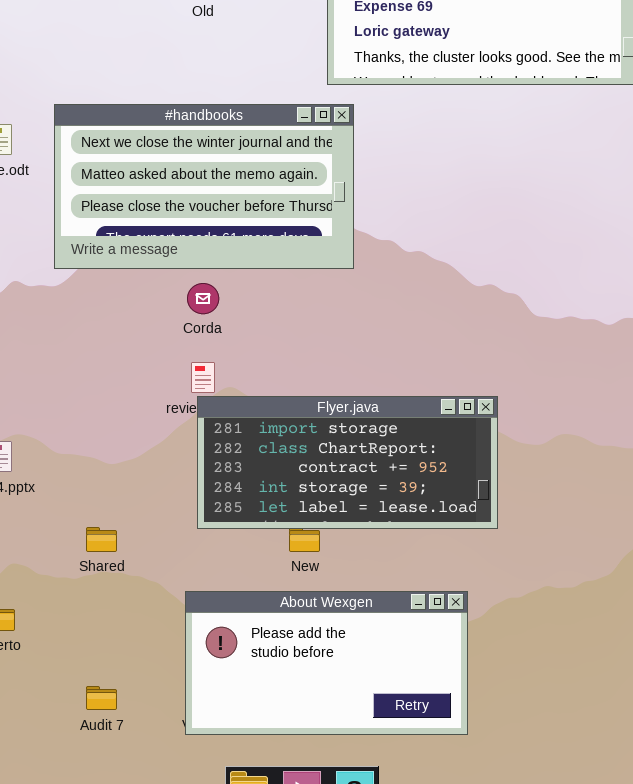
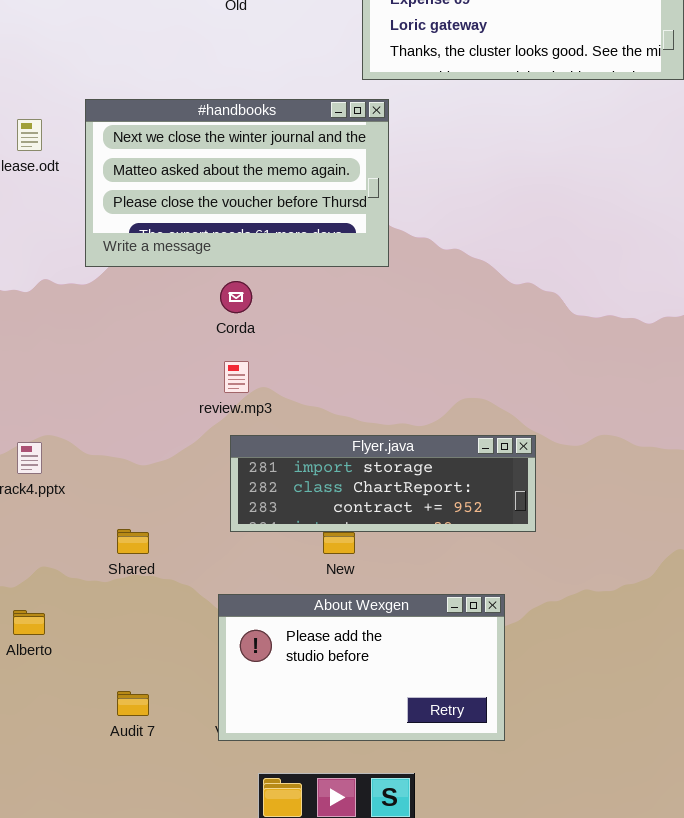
Flyer.java: [197,396,498,529] -> [230,435,536,532], resized

